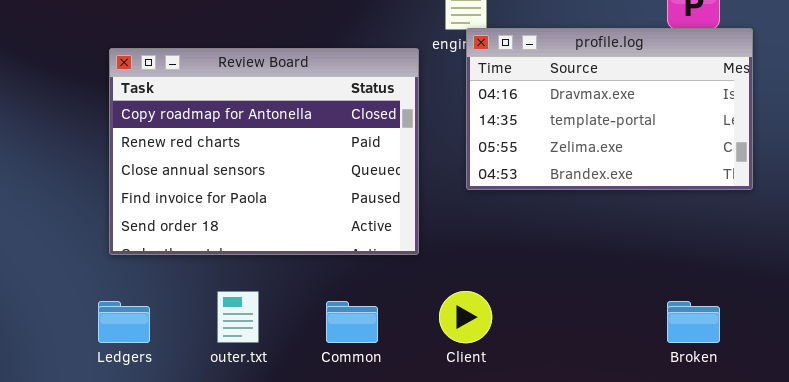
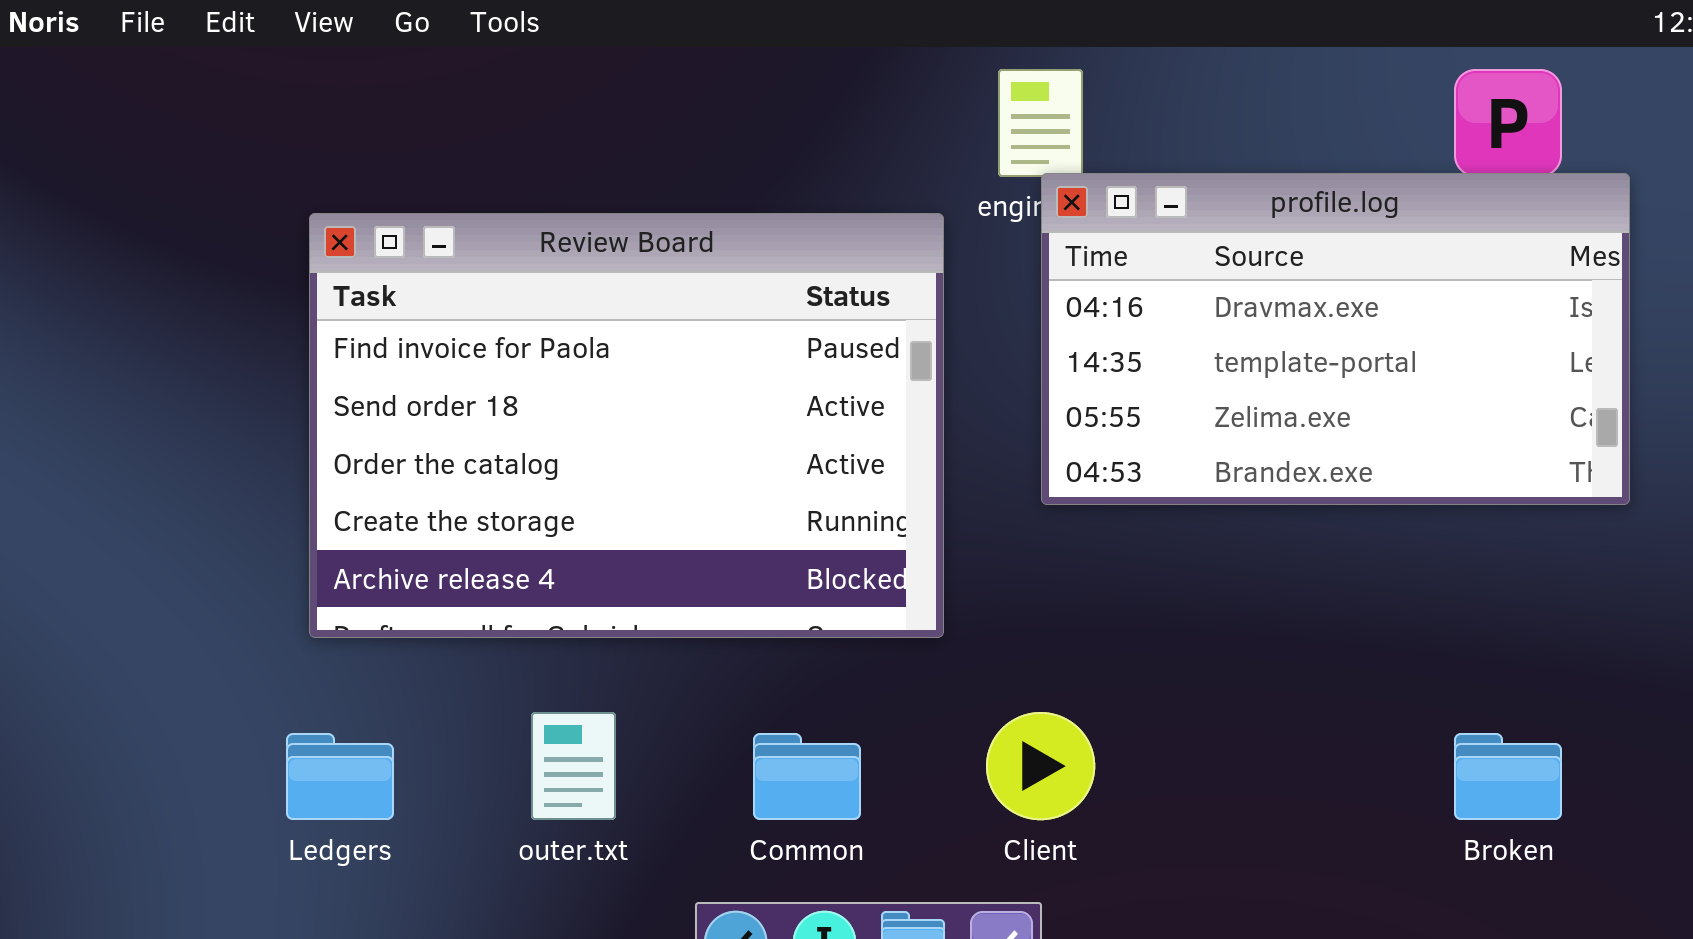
Review Board: [109,48,419,255] -> [309,213,944,638], scrolled down 3 rows

